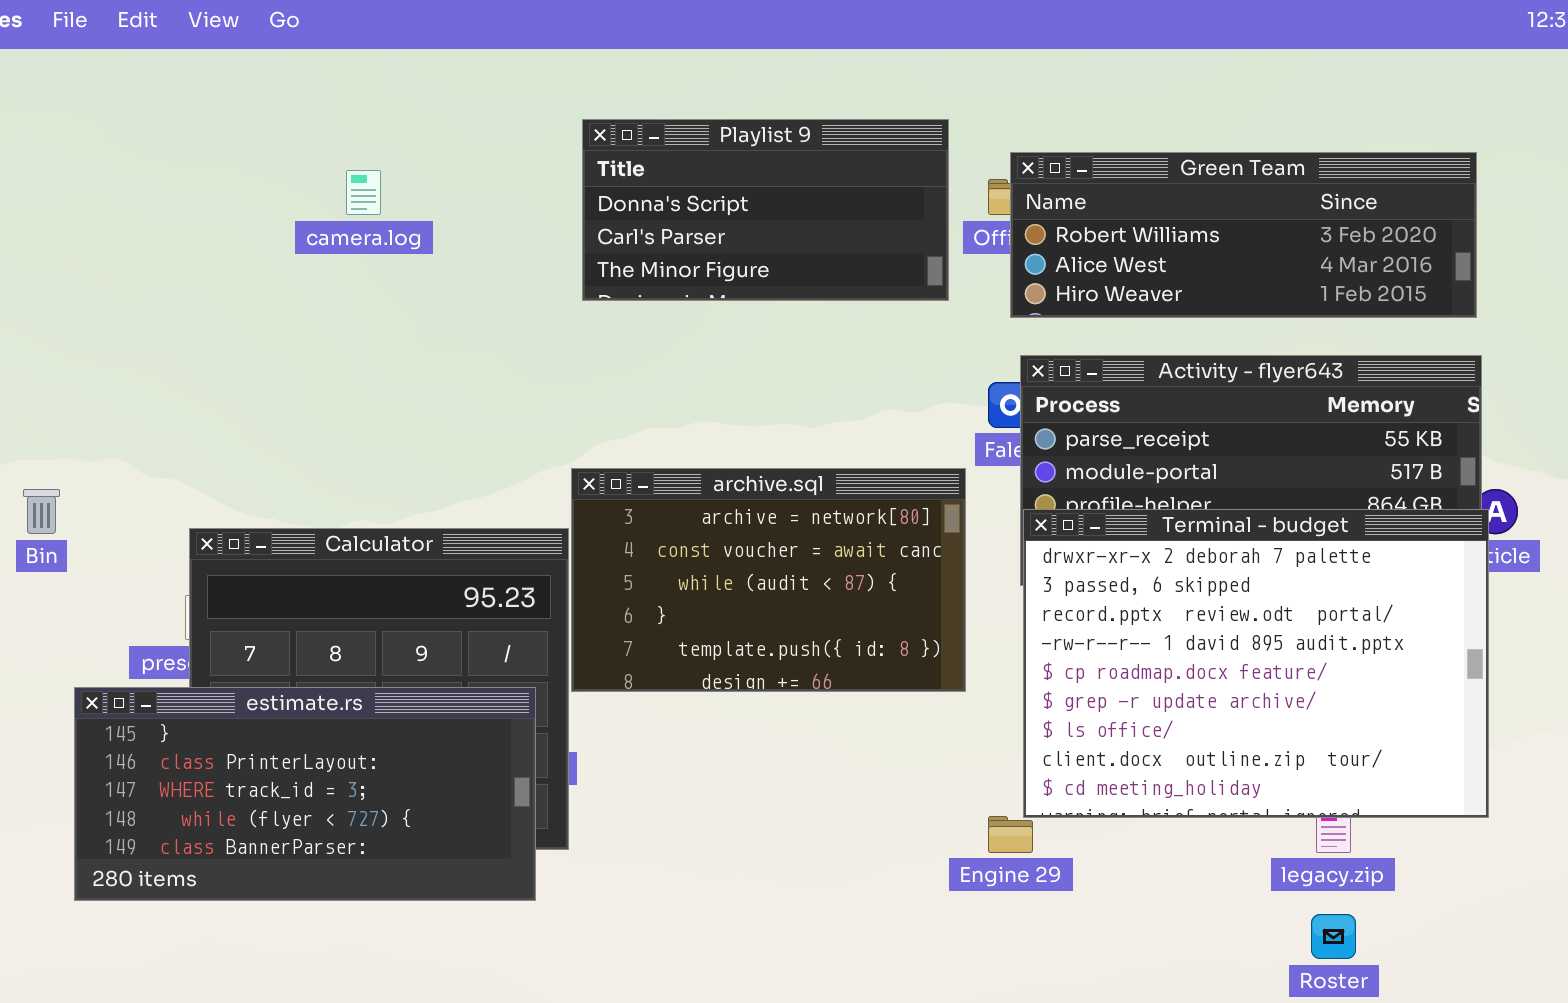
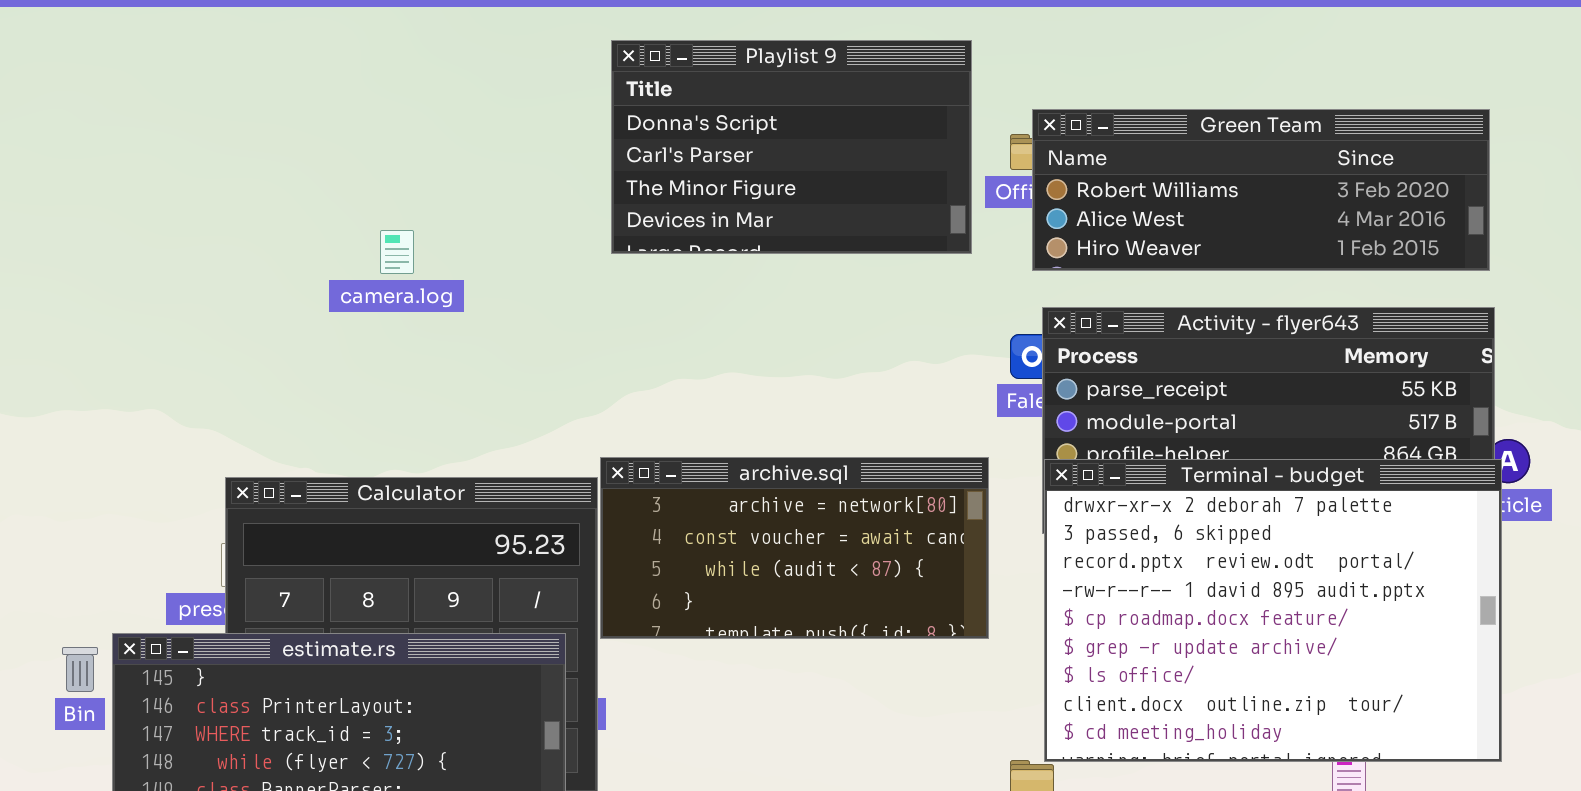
Playlist 9: [582,119,949,301] -> [611,40,972,254], resized
camera.log: [346,170,381,215] -> [380,230,414,274], moved
archive.sql: [571,468,966,692] -> [600,457,989,639], resized
Bin: [23,489,60,534] -> [62,647,98,692], moved

